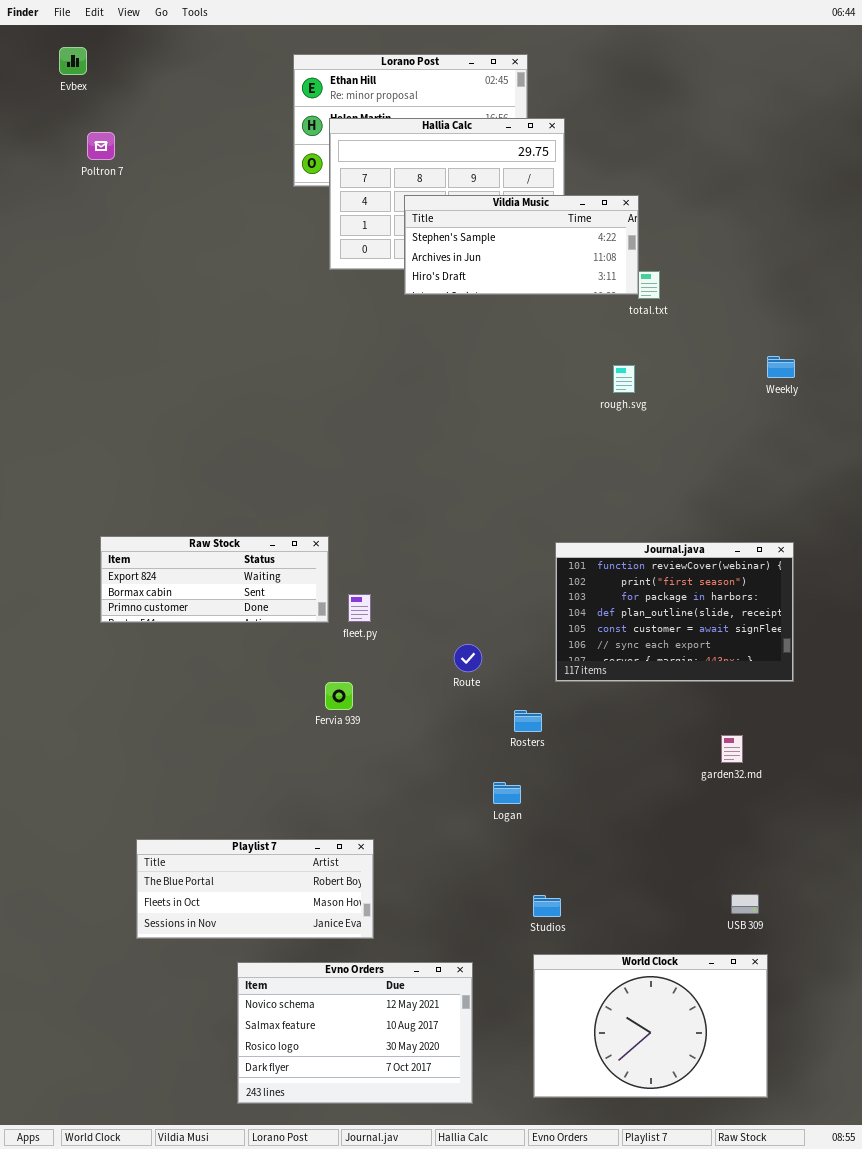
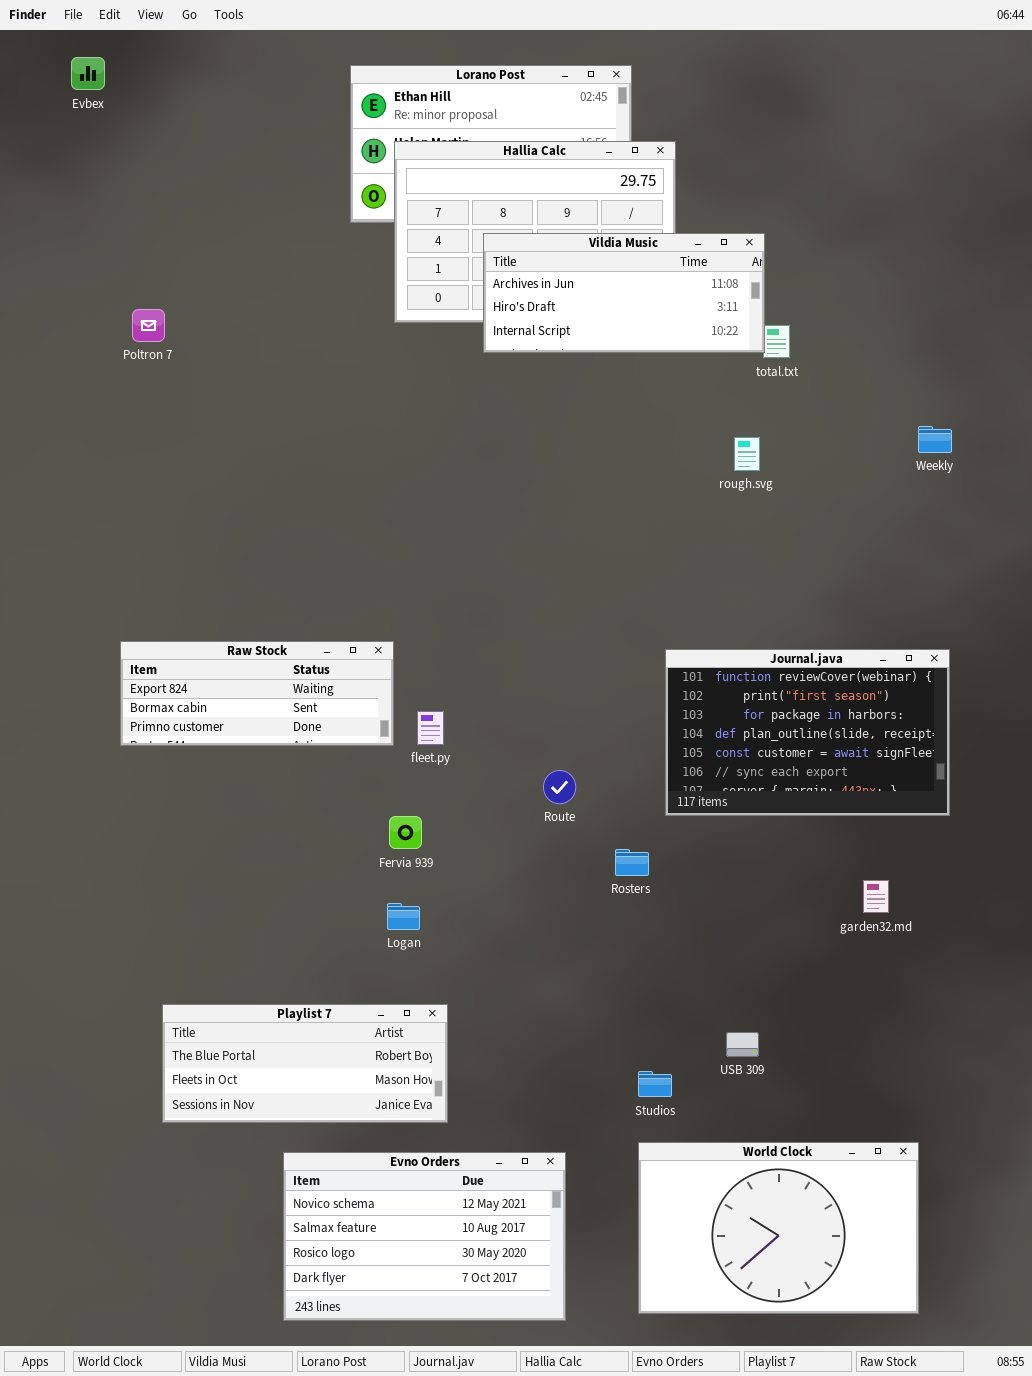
Poltron 7: [87,132,115,160] -> [132,309,165,342], moved
Vildia Music: [404,195,639,295] -> [483,233,765,353], scrolled down 1 row
Logan: [493,782,521,804] -> [387,903,420,930], moved
USB 309: [731,894,759,914] -> [726,1032,759,1057], moved

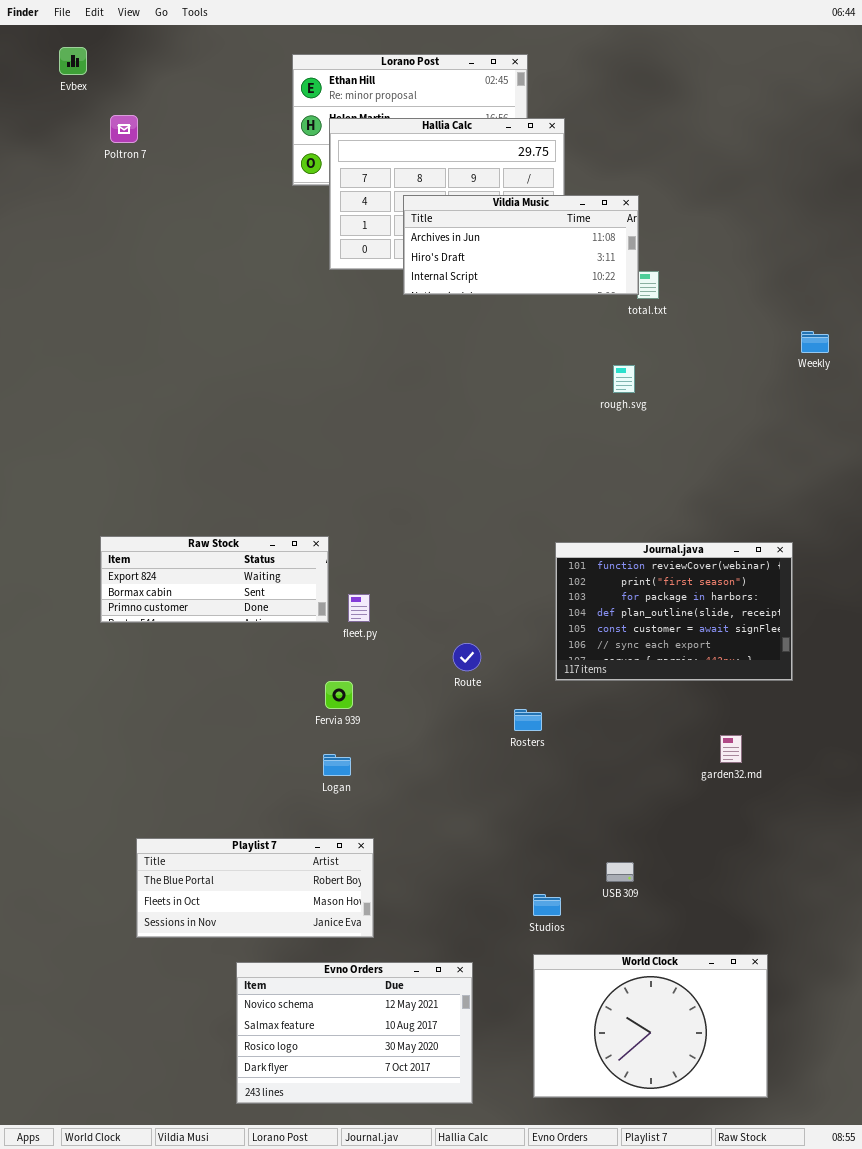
Poltron 7: [132,309,165,342] -> [110,115,138,143], moved
Weekly: [918,426,952,453] -> [801,331,829,353], moved

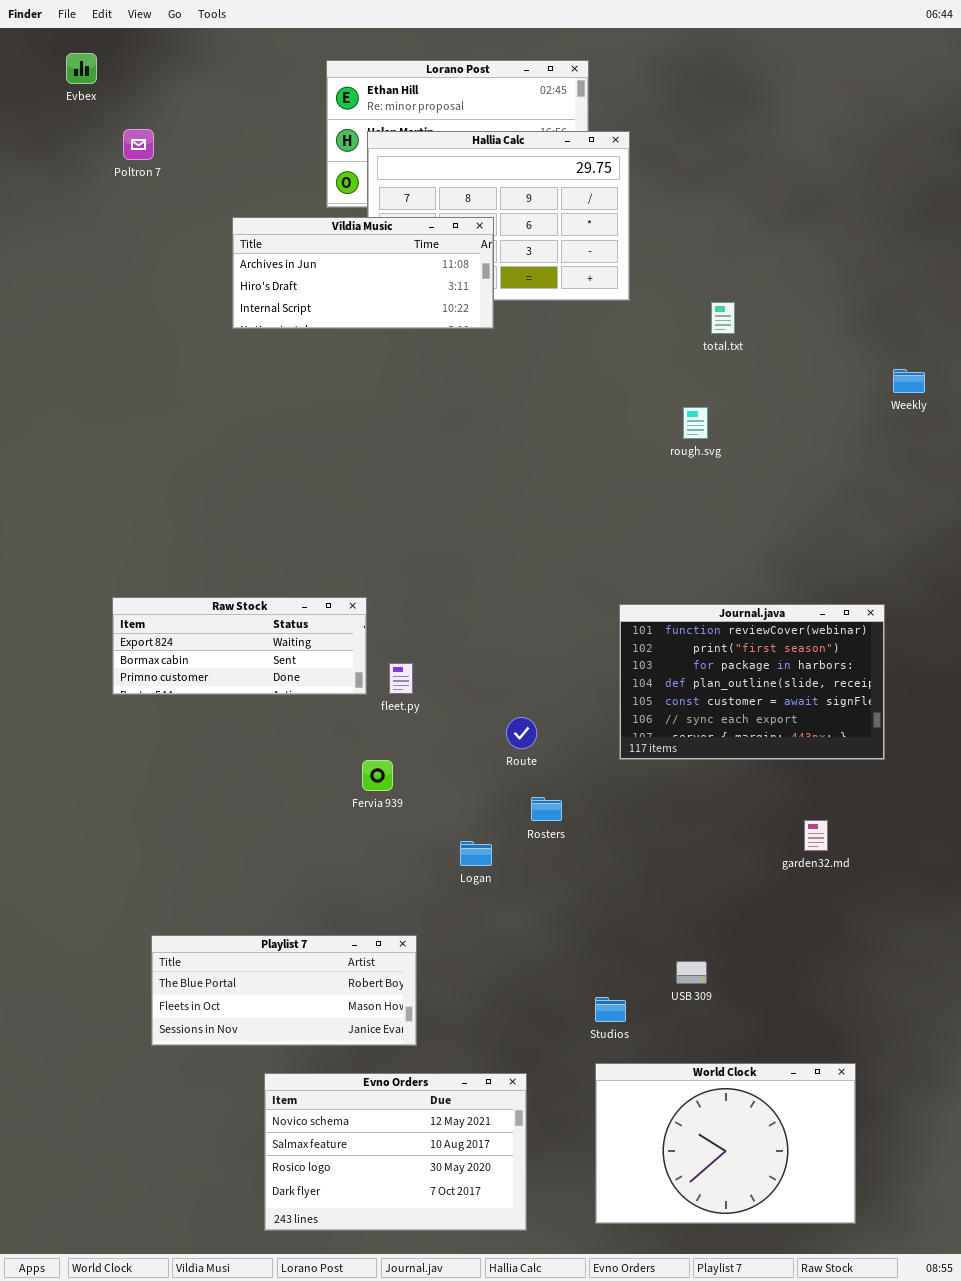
Vildia Music: [403,195,639,295] -> [232,217,494,329], moved
Rosters: [514,709,542,731] -> [531,797,562,821], moved
Logan: [323,754,351,776] -> [460,841,492,866], moved

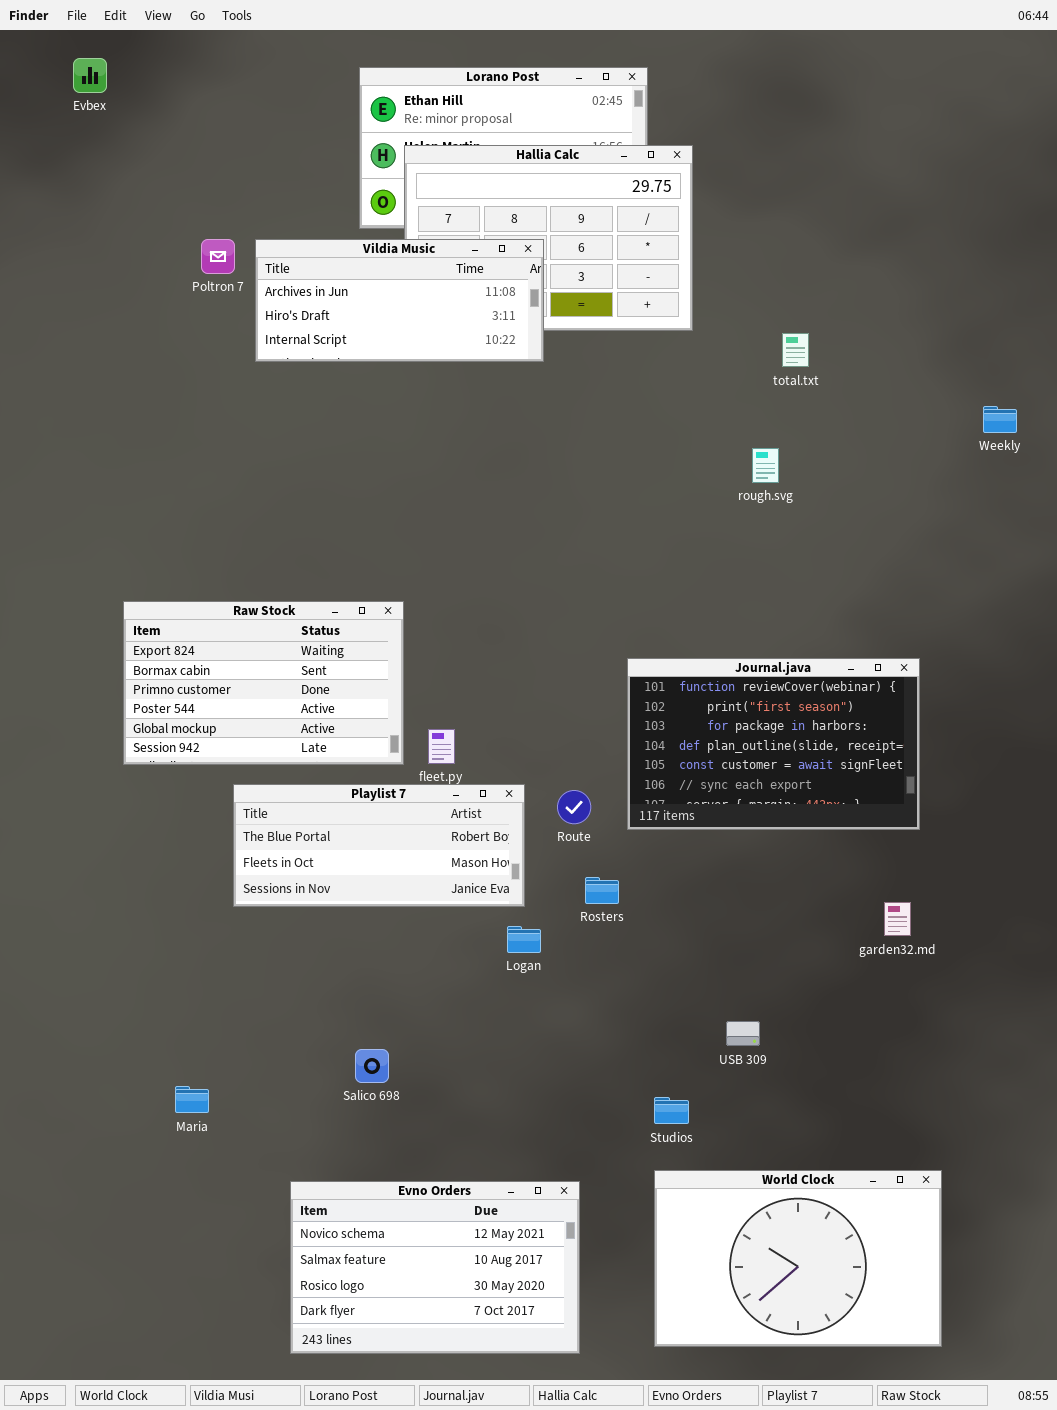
Poltron 7: [123,129,154,160] -> [201,239,235,274], moved
Raw Stock: [112,597,367,695] -> [123,601,404,765], resized
Journal.java: [619,604,885,760] -> [627,658,920,830], moved
Playlist 7: [151,935,417,1046] -> [233,784,525,907], moved
USB 309: [676,961,707,984] -> [726,1021,760,1046], moved

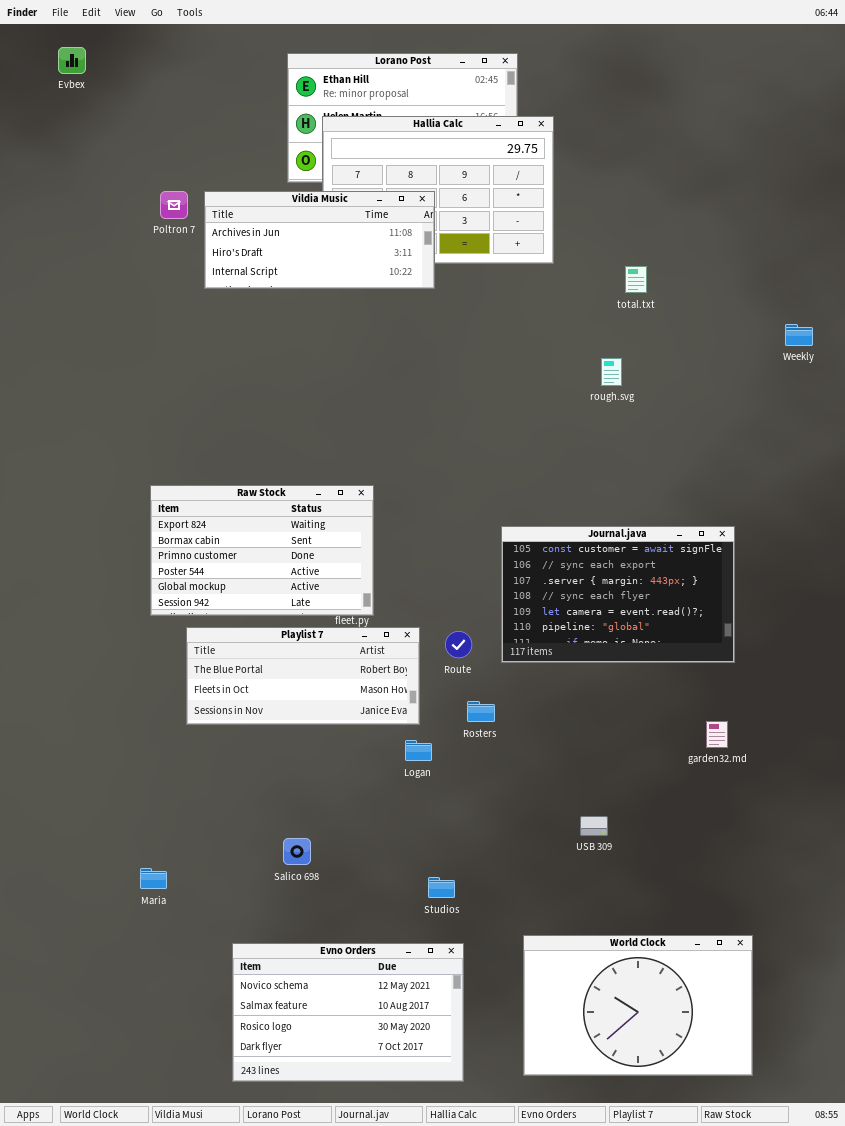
Raw Stock: [123,601,404,765] -> [150,485,374,616], moved
Journal.java: [627,658,920,830] -> [501,526,735,663], scrolled down 4 rows
Studios: [654,1097,689,1124] -> [428,877,455,898], moved

